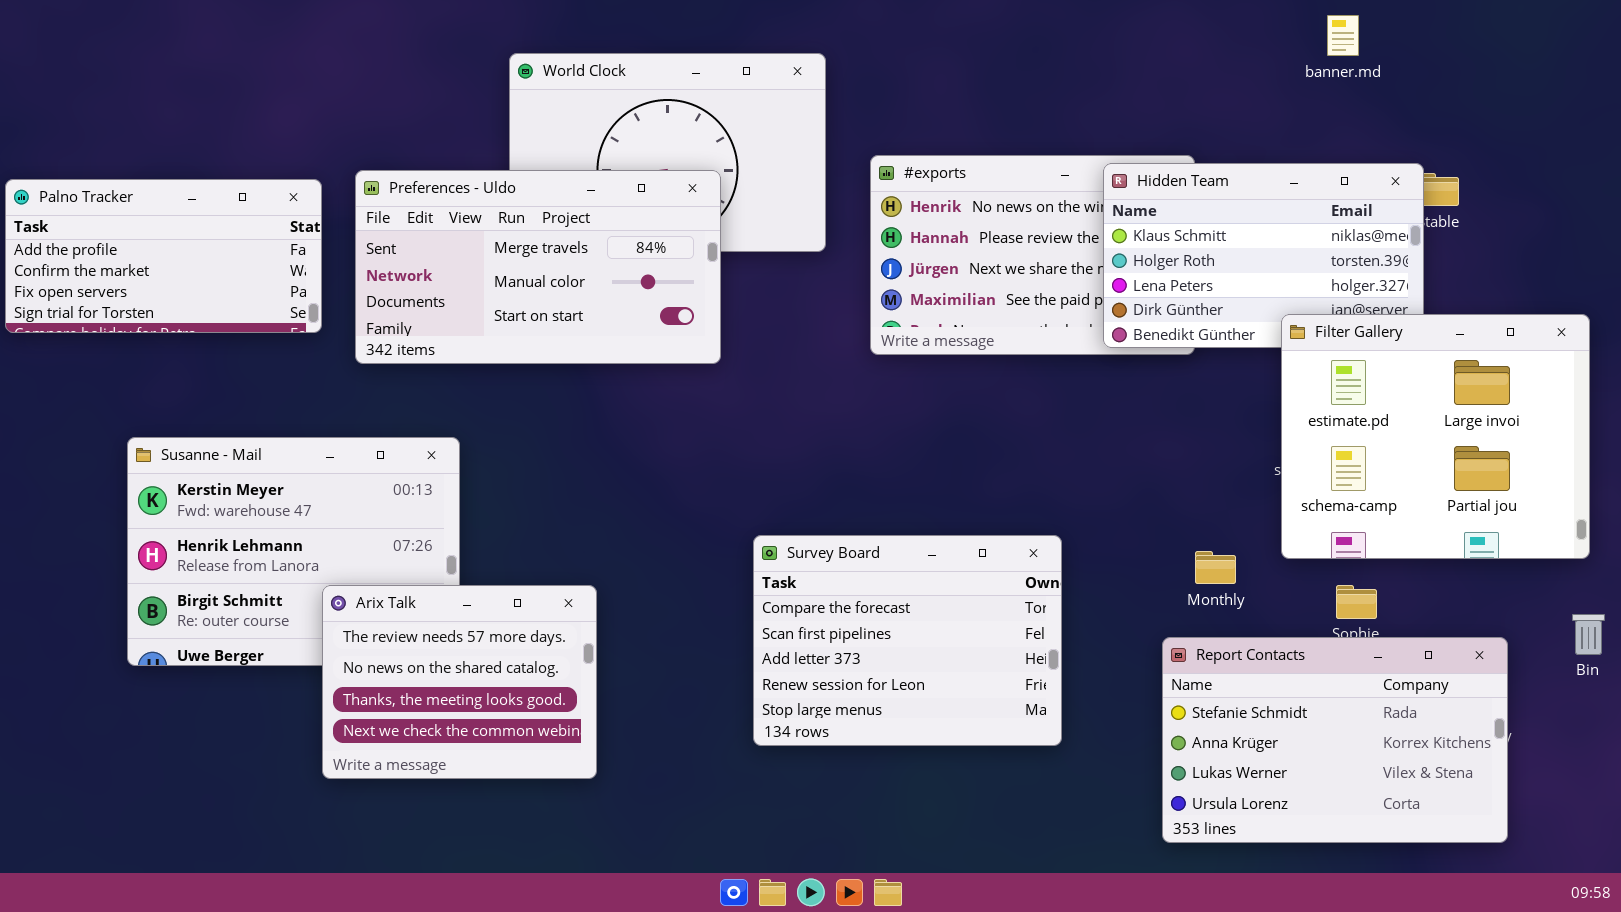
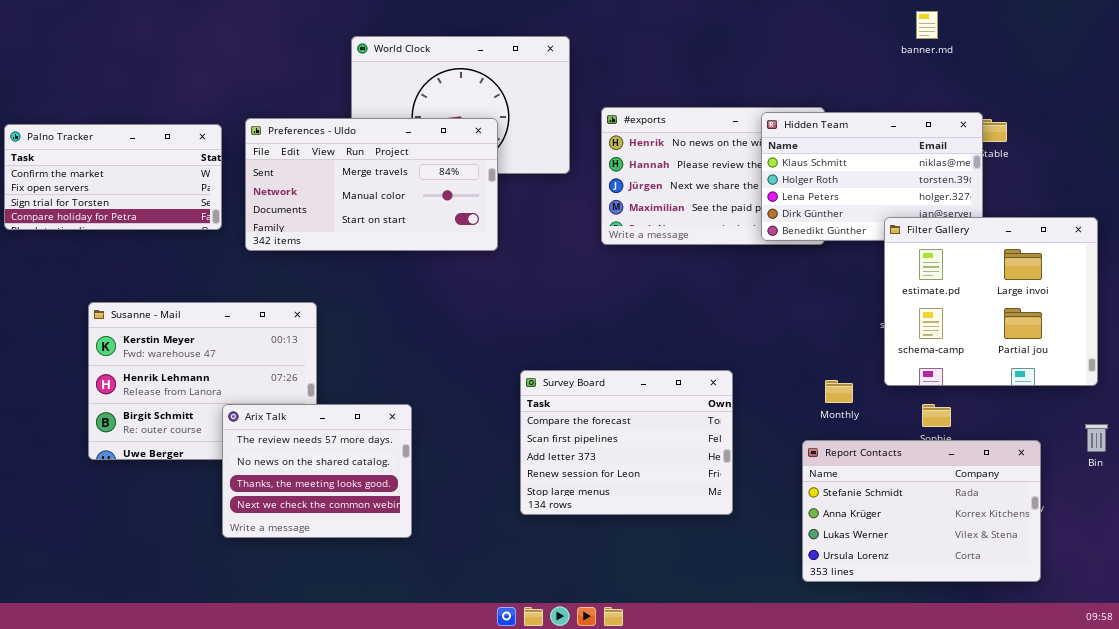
Palno Tracker: [5,179,322,333] -> [4,124,222,230], scrolled down 1 row

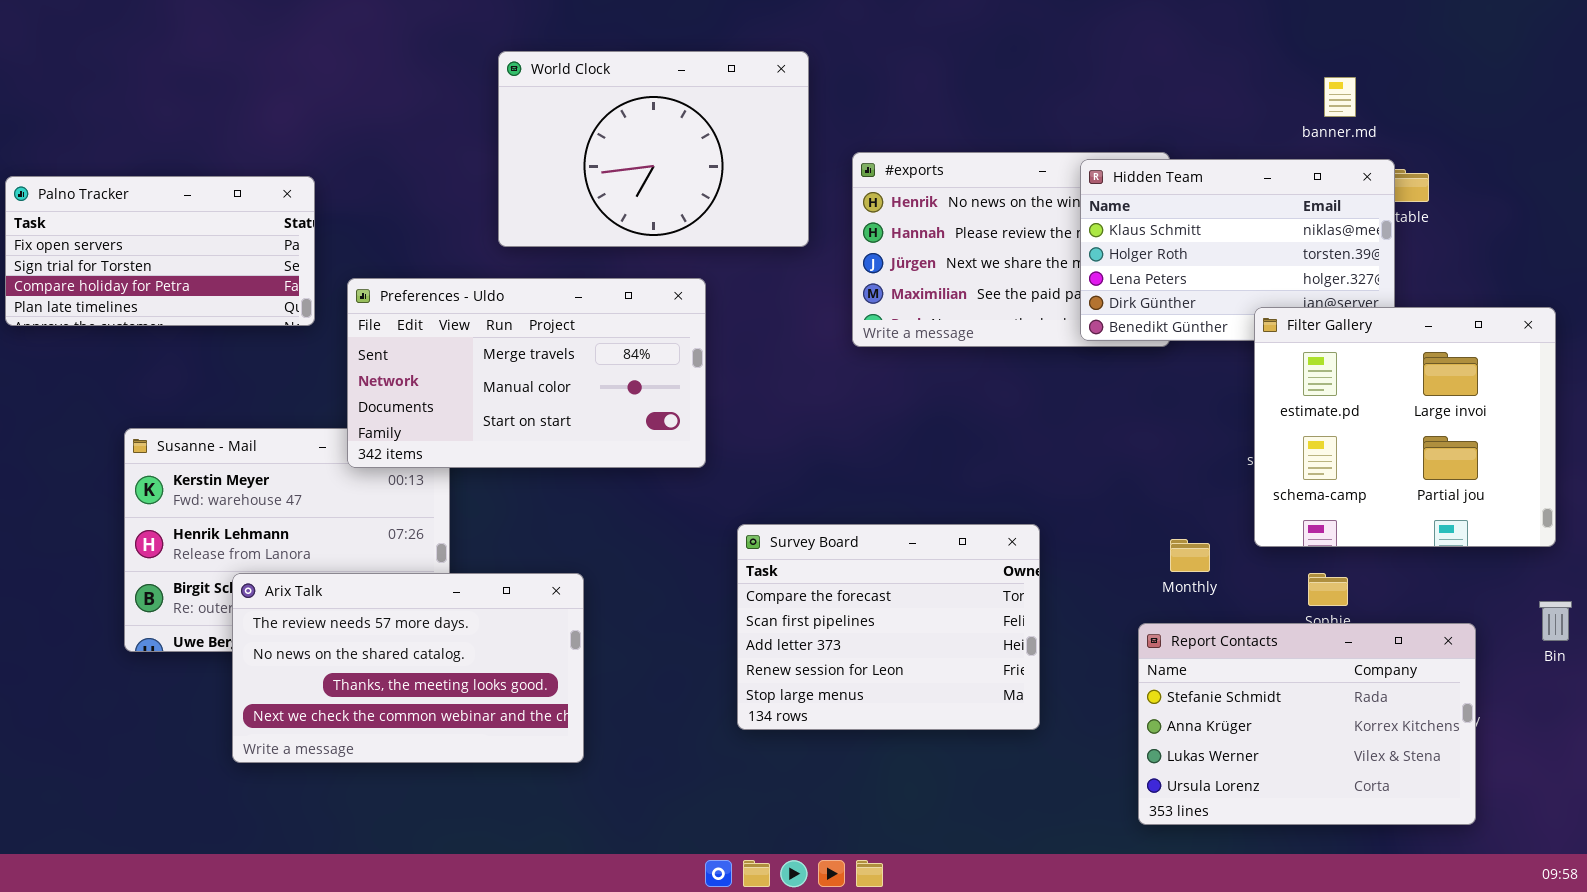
banner.md: [916,11,938,39] -> [1324,77,1356,117], moved
Preferences - Uldo: [245,118,498,251] -> [347,278,706,468], moved
Palno Tracker: [4,124,222,230] -> [5,176,315,326], scrolled down 1 row
Arix Talk: [222,404,412,538] -> [232,573,584,763], resized

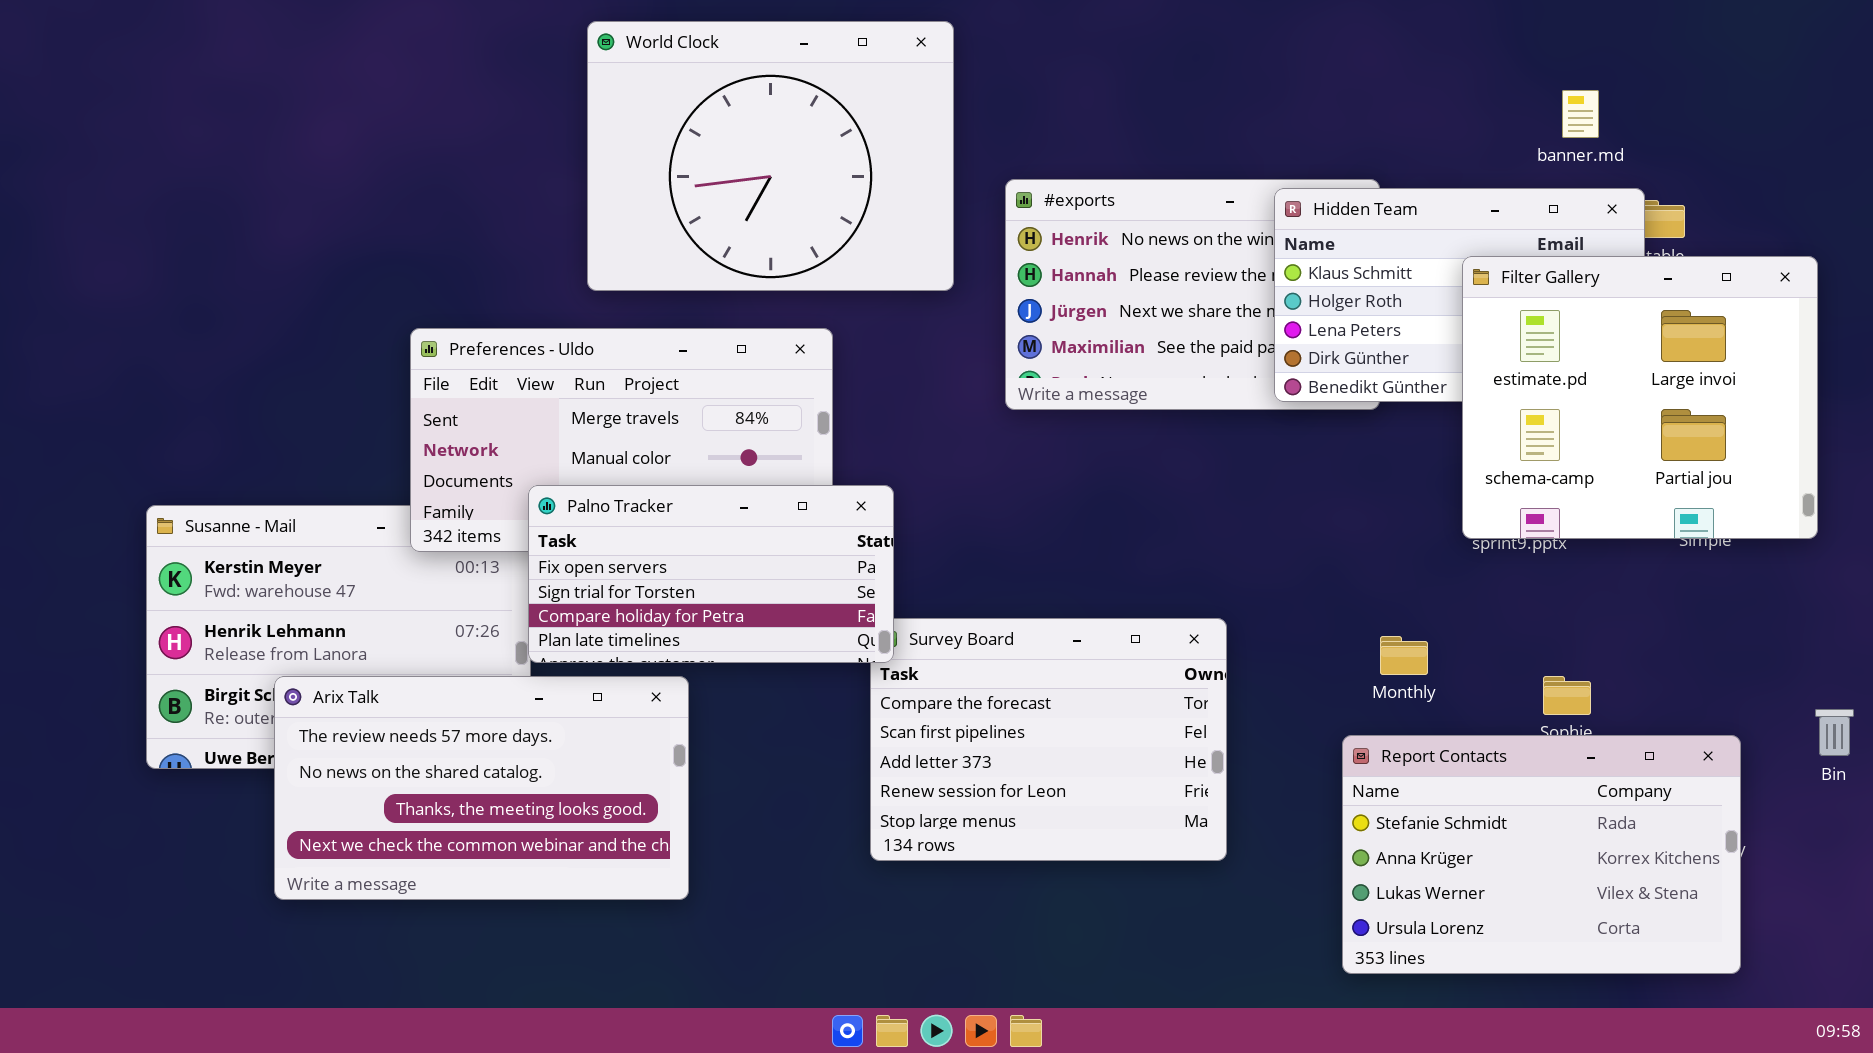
World Clock: [498,51,809,247] -> [587,21,954,291], resized
Palno Tracker: [5,176,315,326] -> [528,485,894,663], moved
Filter Gallery: [1254,307,1556,547] -> [1462,256,1818,539], moved

